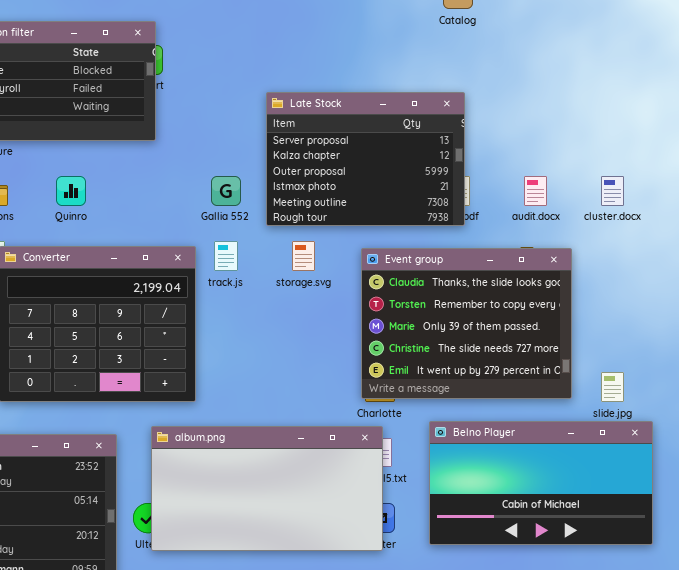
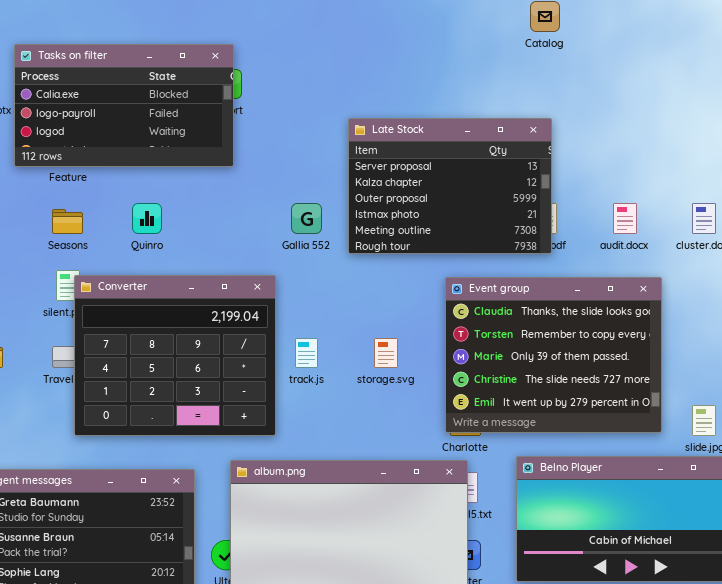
track.js: [214,241,238,271] -> [295,338,318,368], moved
storage.svg: [292,241,315,271] -> [374,338,398,368], moved

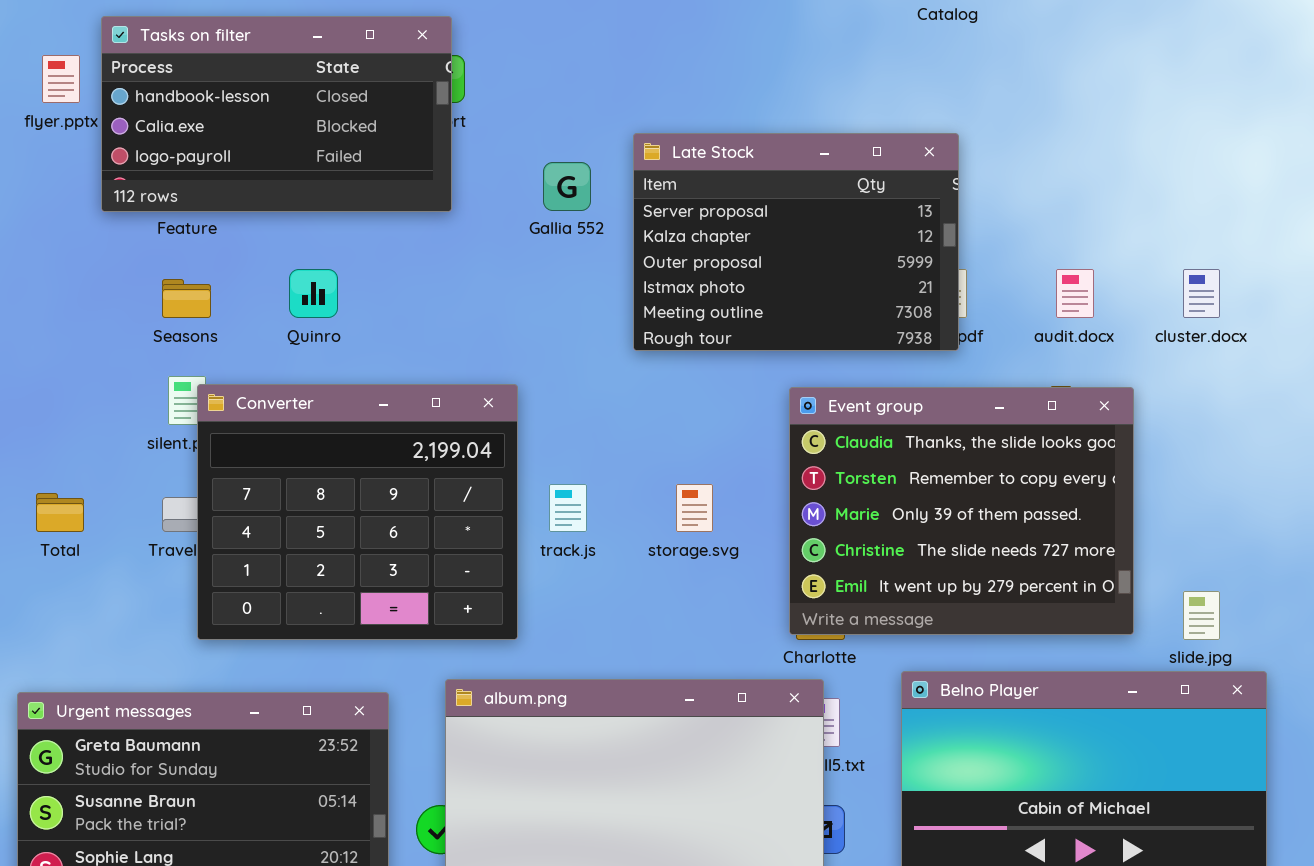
Tasks on filter: [14,44,234,167] -> [101,16,452,212], scrolled up 1 row
Gallia 552: [291,203,322,234] -> [543,162,591,211], moved

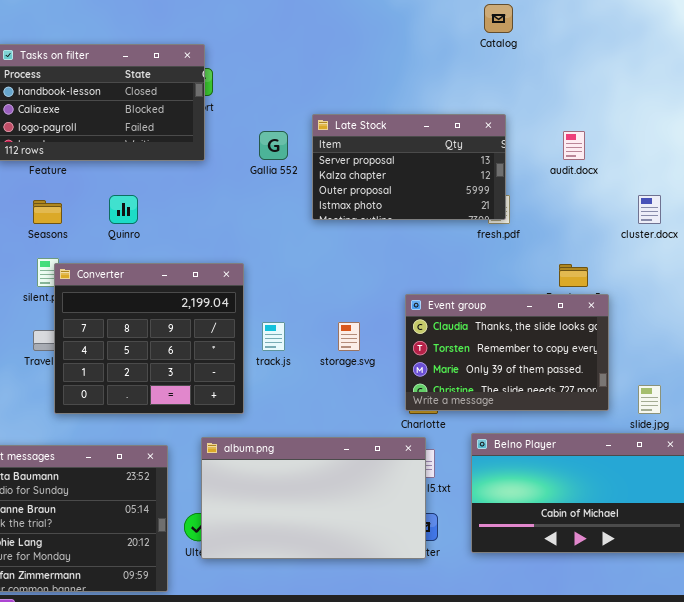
Late Stock: [633,133,959,351] -> [312,114,506,220], resized
audit.docx: [1056,269,1094,318] -> [563,131,585,160], moved
Event group: [789,387,1134,635] -> [405,294,609,411], resized

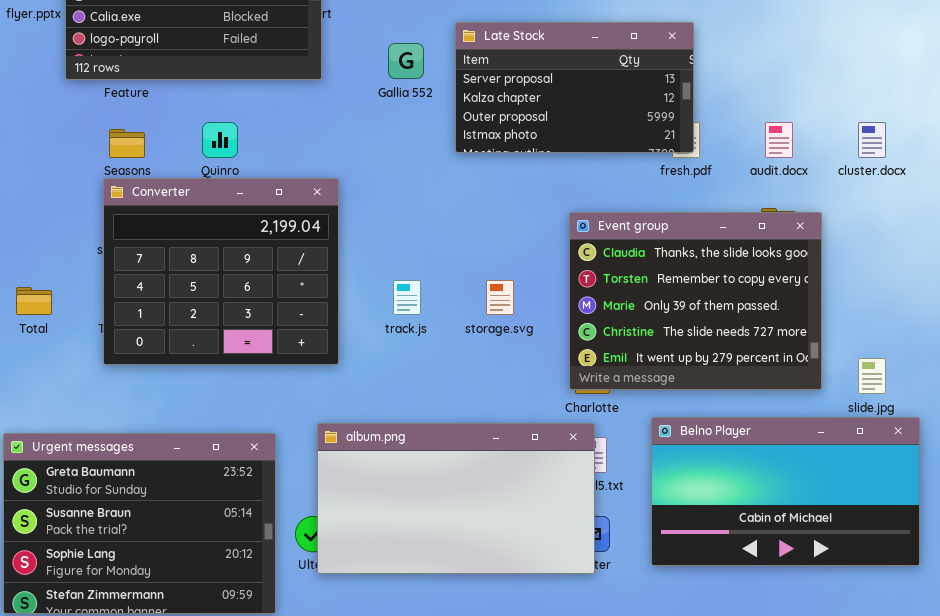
audit.docx: [563,131,585,160] -> [765,122,793,158], moved
Converter: [54,263,244,414] -> [103,178,339,365], moved
Event group: [405,294,609,411] -> [569,212,822,390], resized

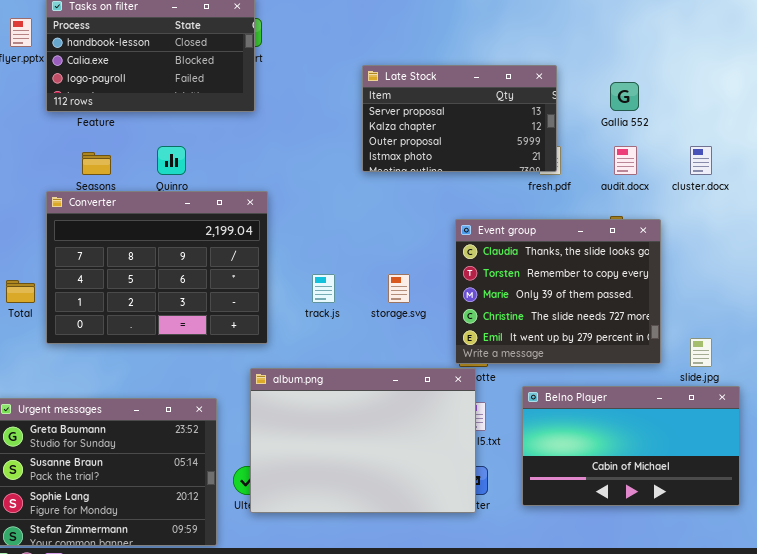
Gallia 552: [388,43,424,79] -> [610,82,639,111], moved
Converter: [103,178,339,365] -> [46,191,268,344], resized
album.png: [317,423,595,574] -> [250,368,476,513], resized

